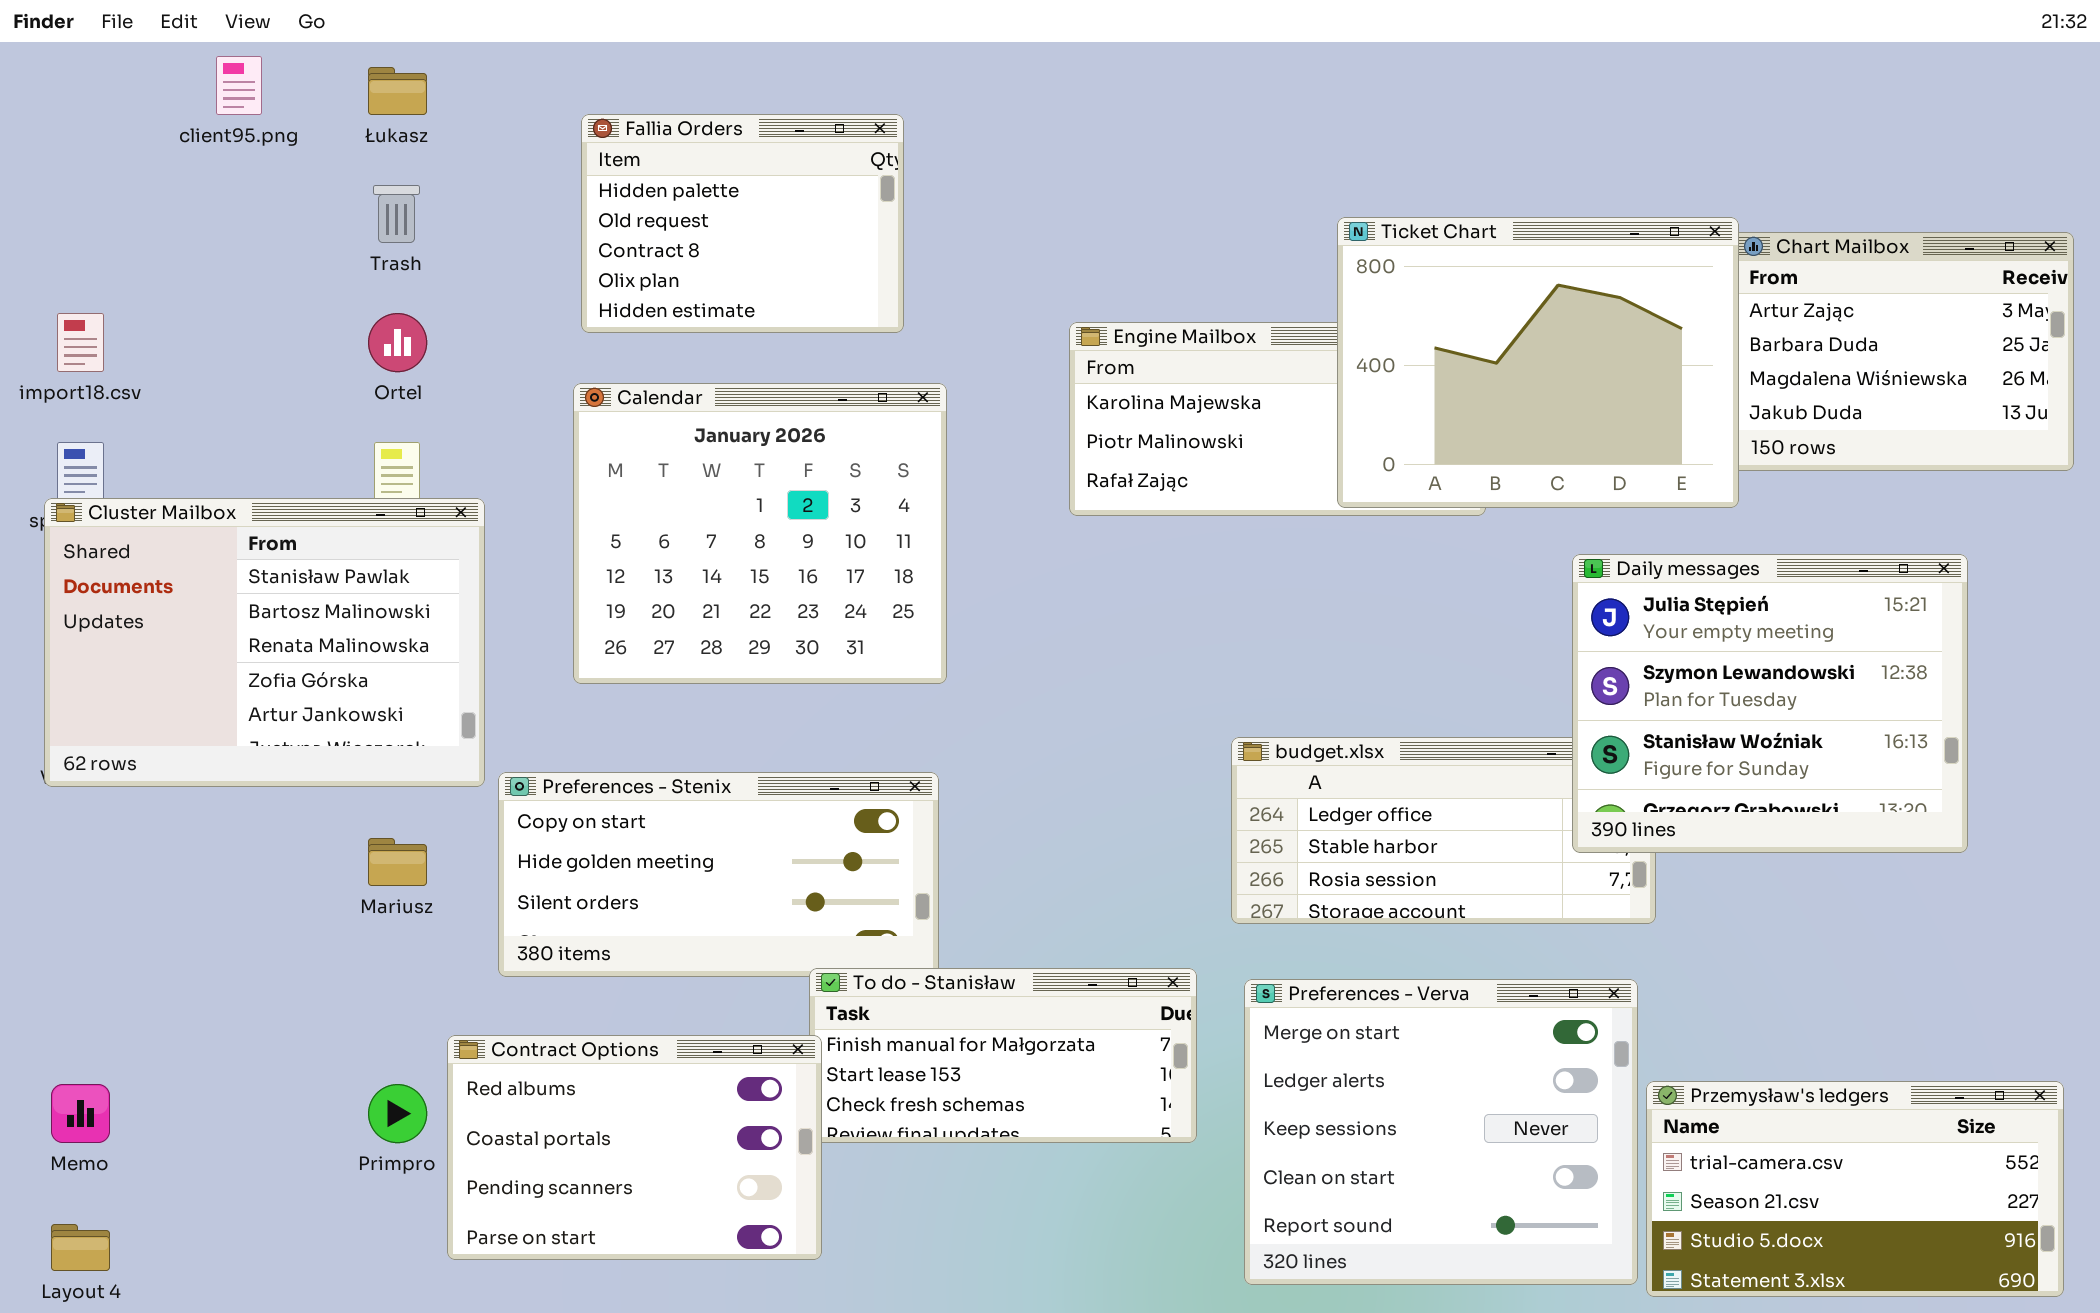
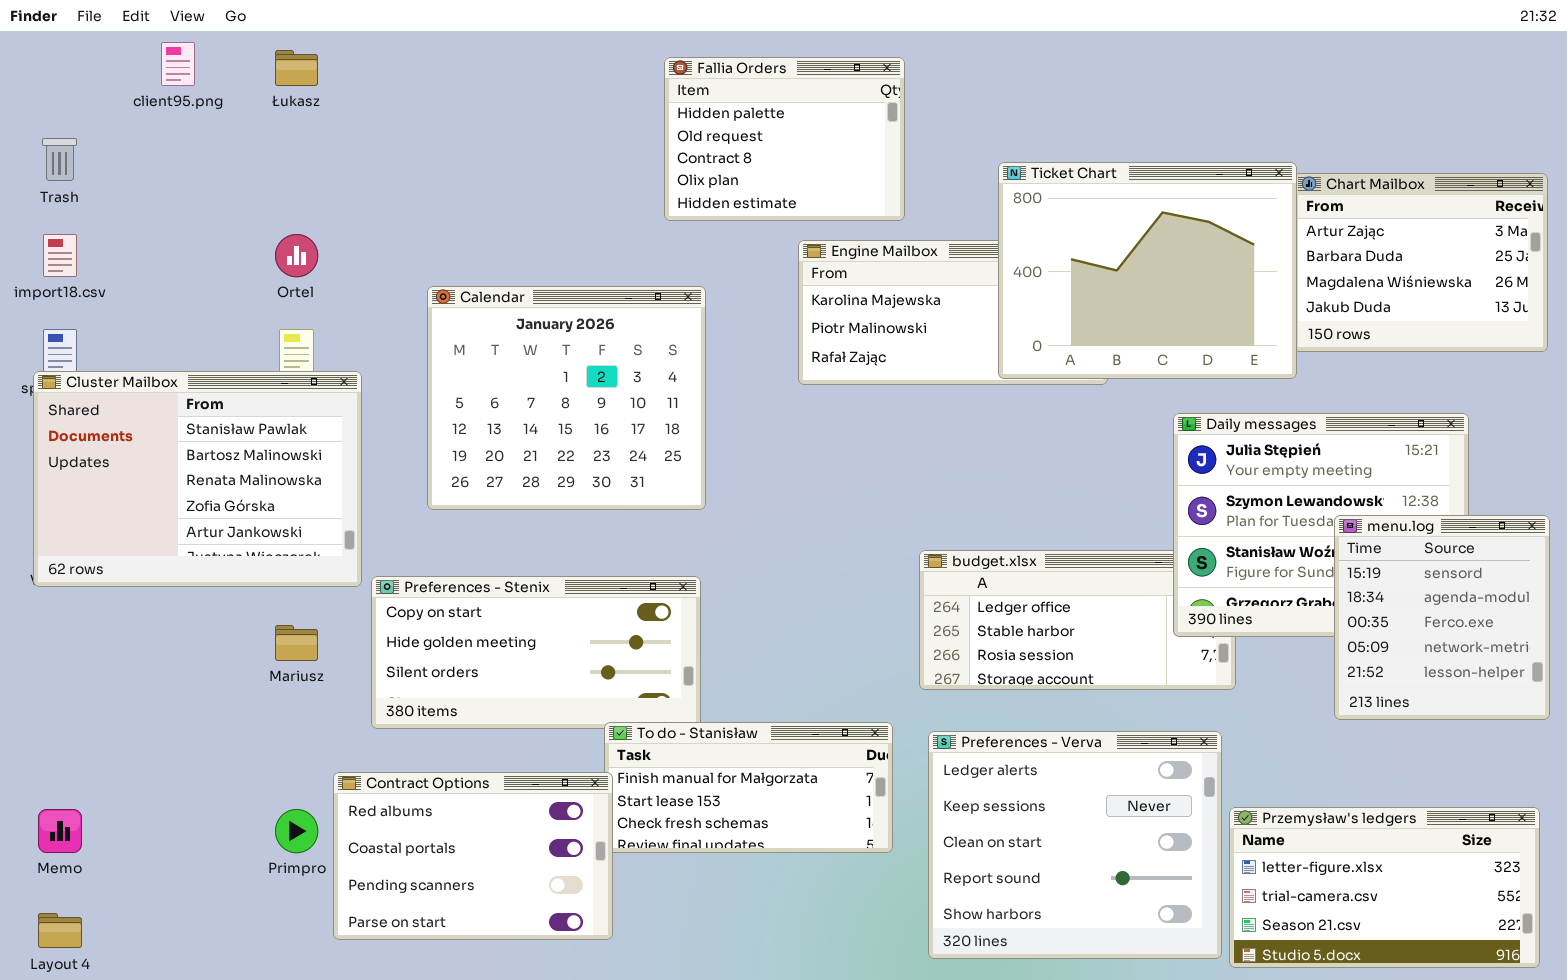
Fallia Orders: [581,114,904,333] -> [664,57,905,221], moved
Trash: [373,185,420,243] -> [42,138,77,181], moved
menu.log: none -> [1334,515,1550,720], opened
Preferences - Verva: [1244,979,1638,1285] -> [928,731,1222,959], scrolled down 1 row
Przemysław's ledgers: [1646,1081,2064,1297] -> [1229,807,1540,968], scrolled up 1 row

